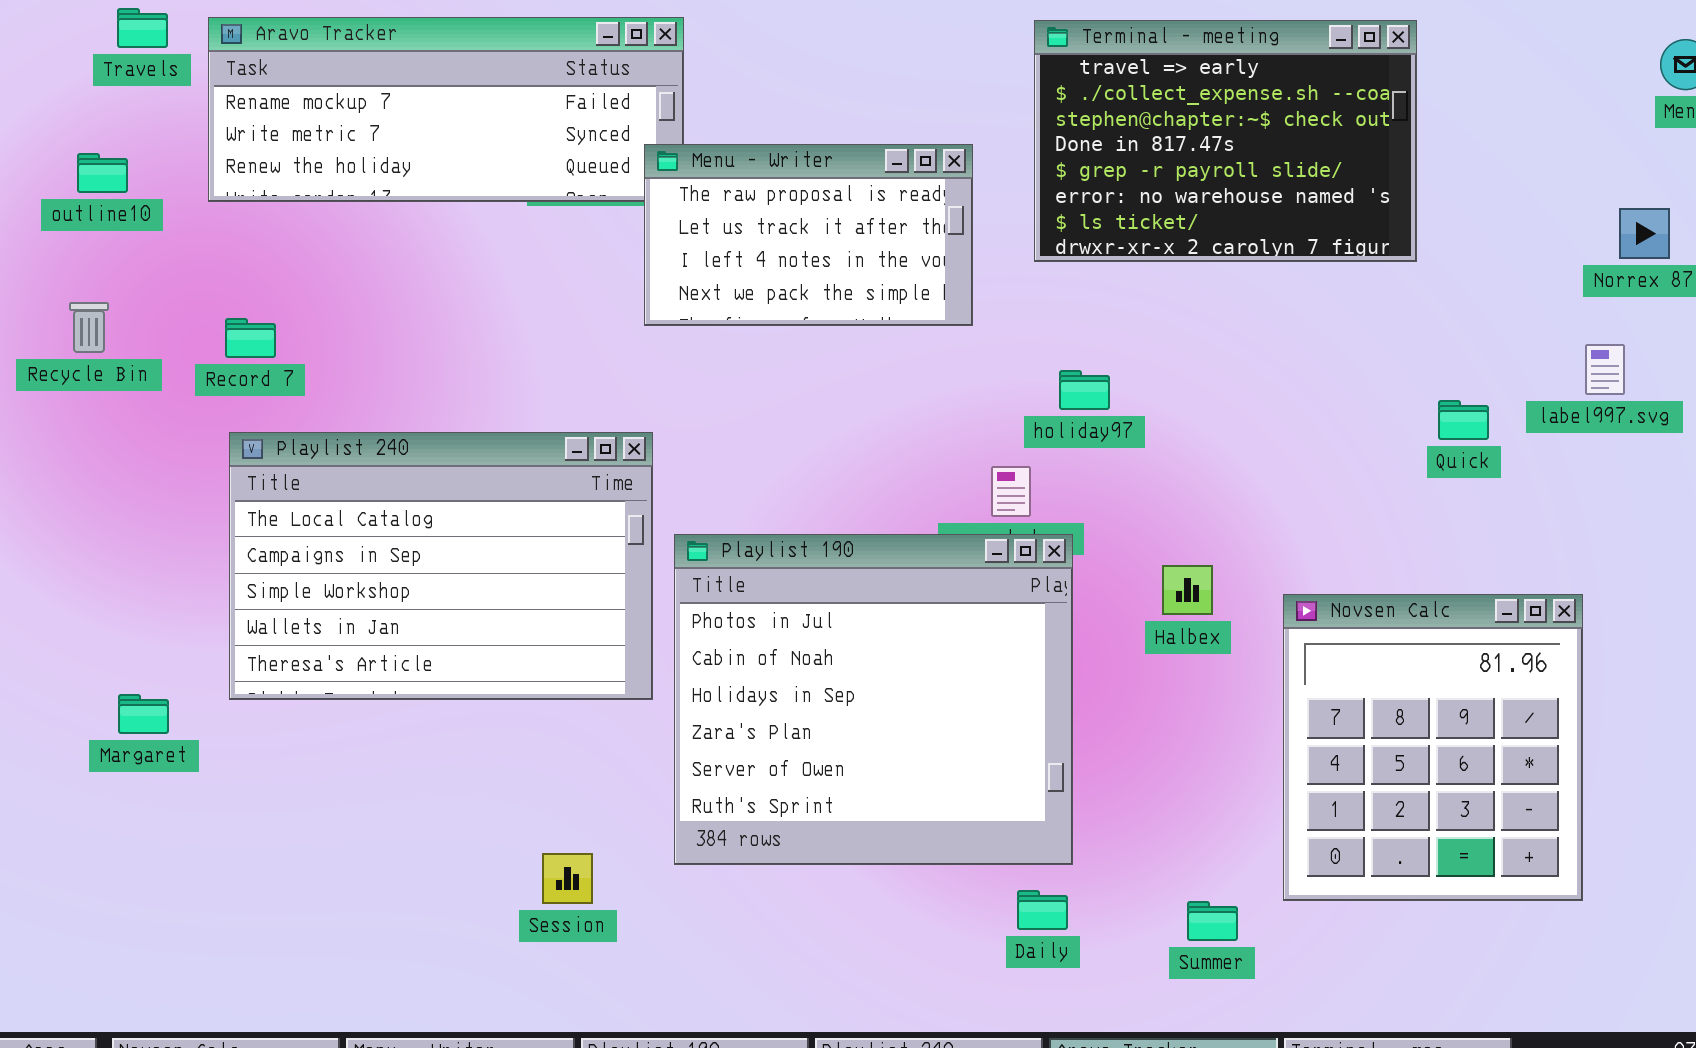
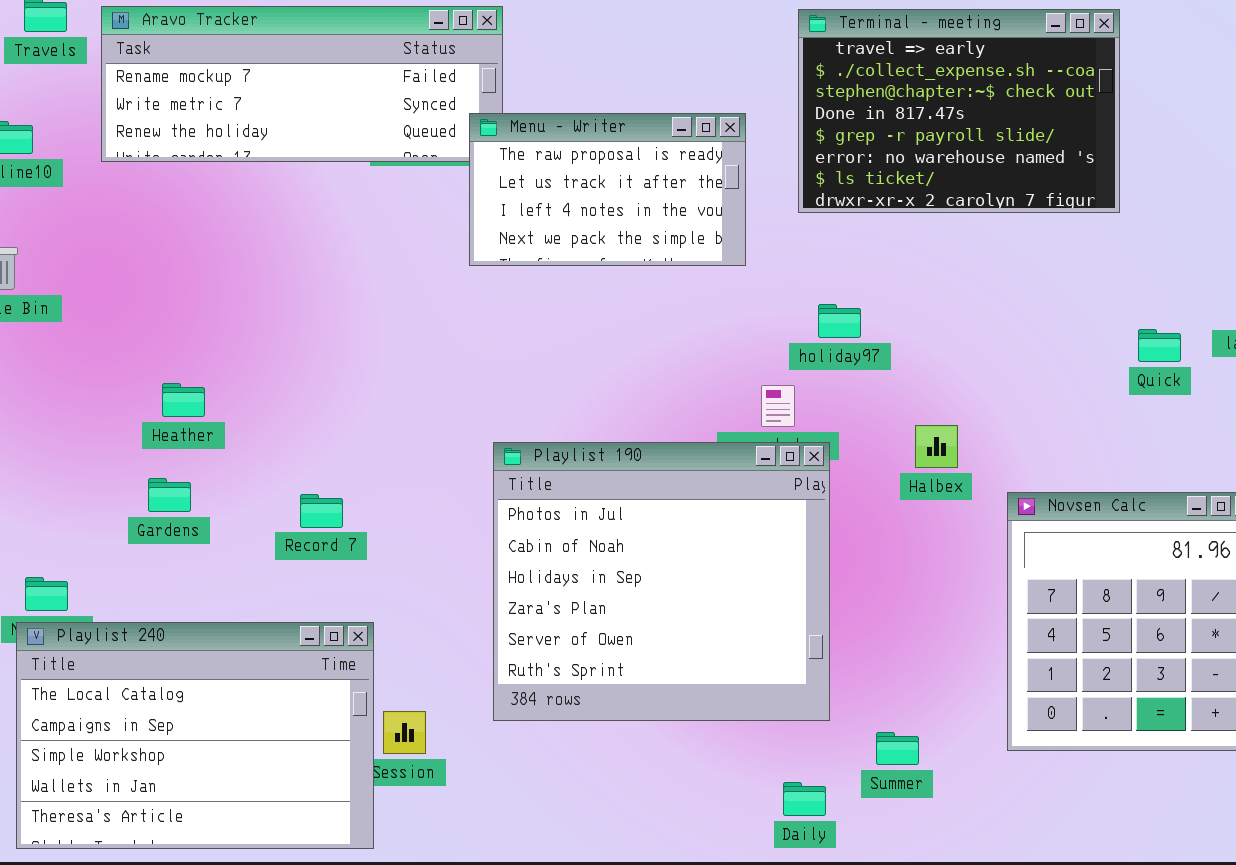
Record 7: [225,318,276,358] -> [300,494,343,528], moved
Playlist 240: [229,432,653,700] -> [16,622,374,849], moved
Halbex: [1162,565,1213,615] -> [915,425,958,468], moved
Daily: [1017,890,1068,930] -> [783,782,826,816], moved
Summer: [1187,901,1238,941] -> [876,732,919,765], moved

